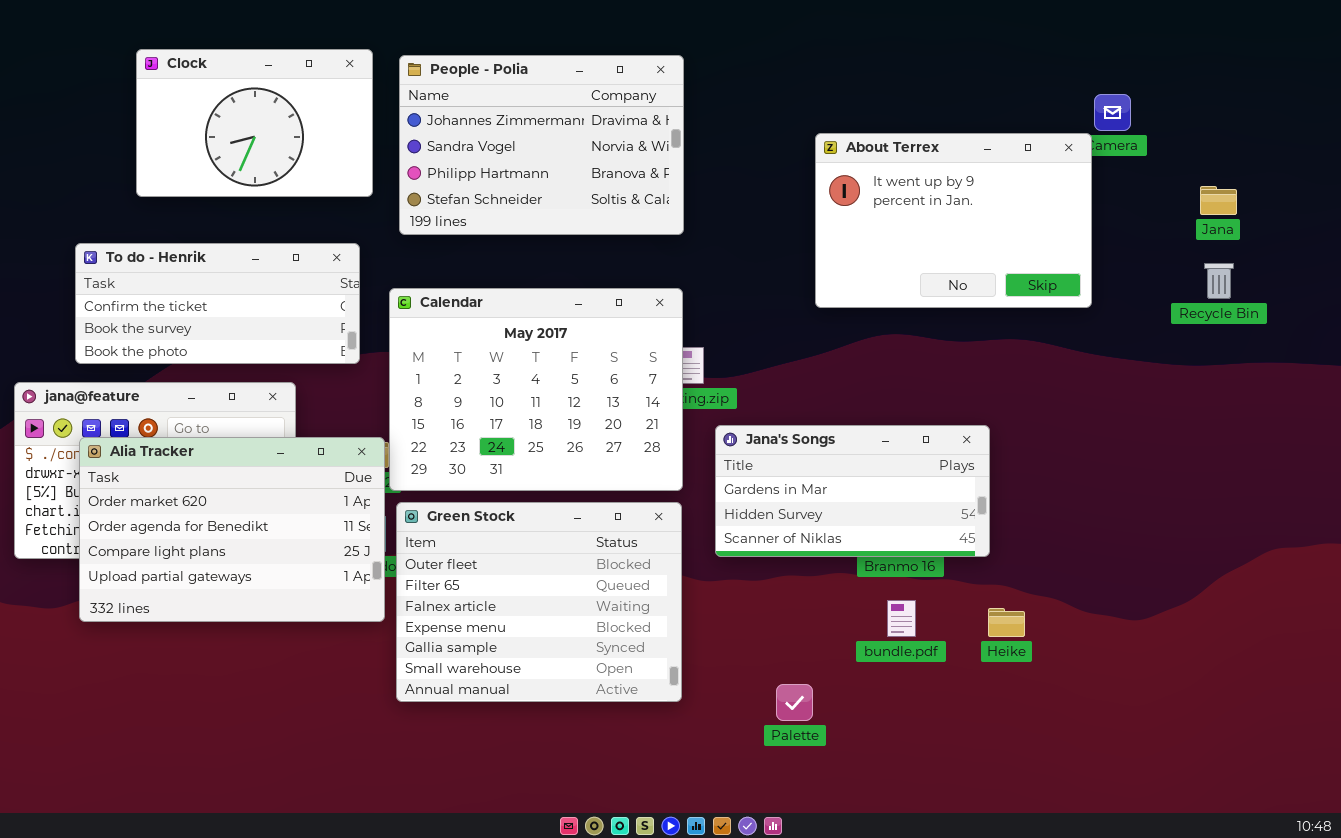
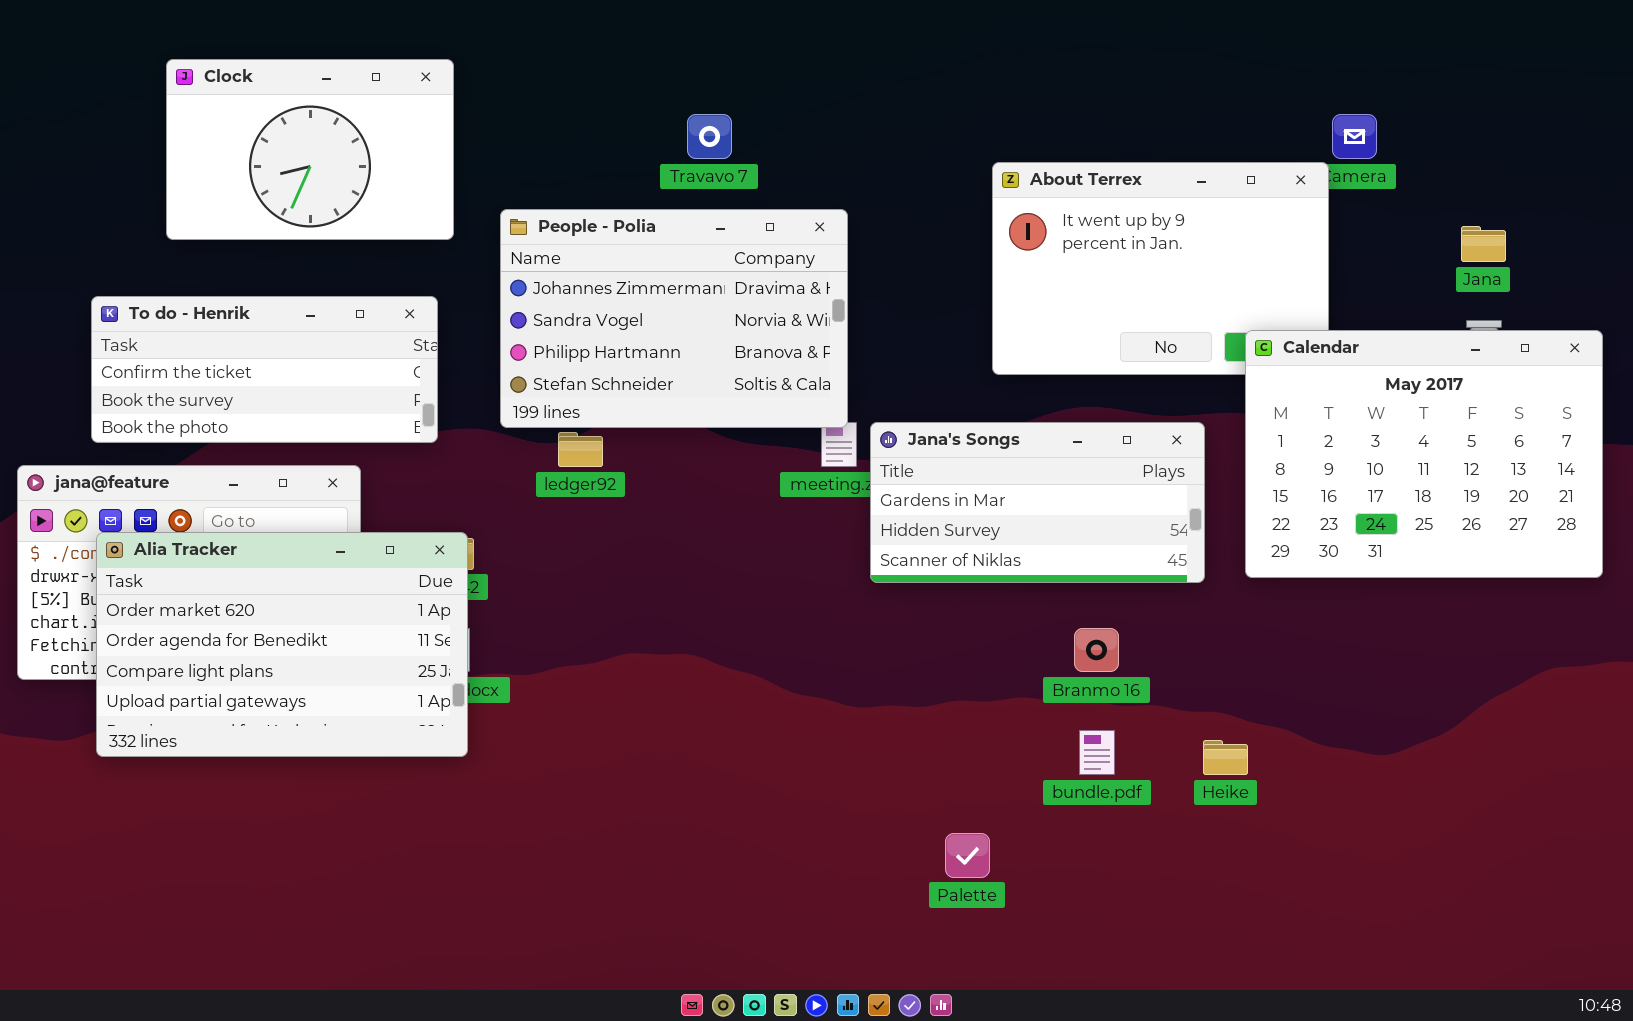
People - Polia: [399,55,684,235] -> [500,209,848,428], moved
Calendar: [389,288,683,491] -> [1245,330,1603,578], moved
Jana's Songs: [715,425,990,557] -> [870,422,1205,583], moved
Green Stock: [396,502,682,702] -> none, closed

